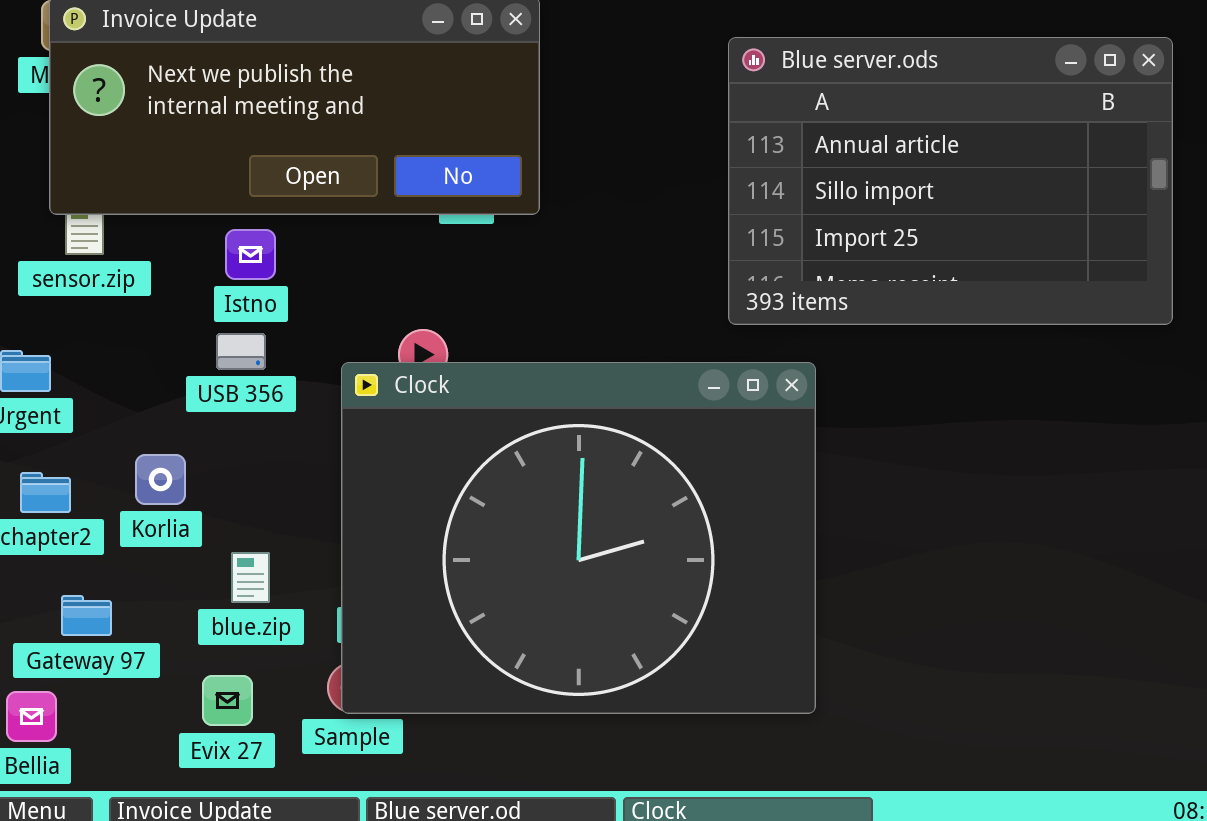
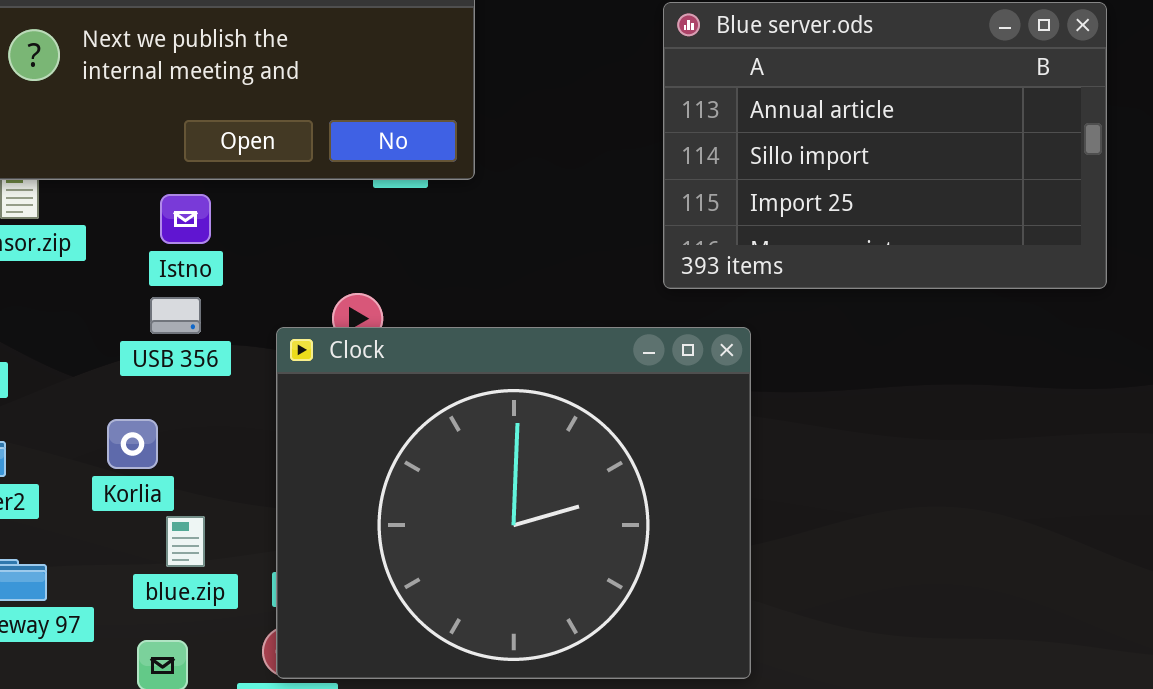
Korlia: [135,454,186,505] -> [107,419,158,469], moved

